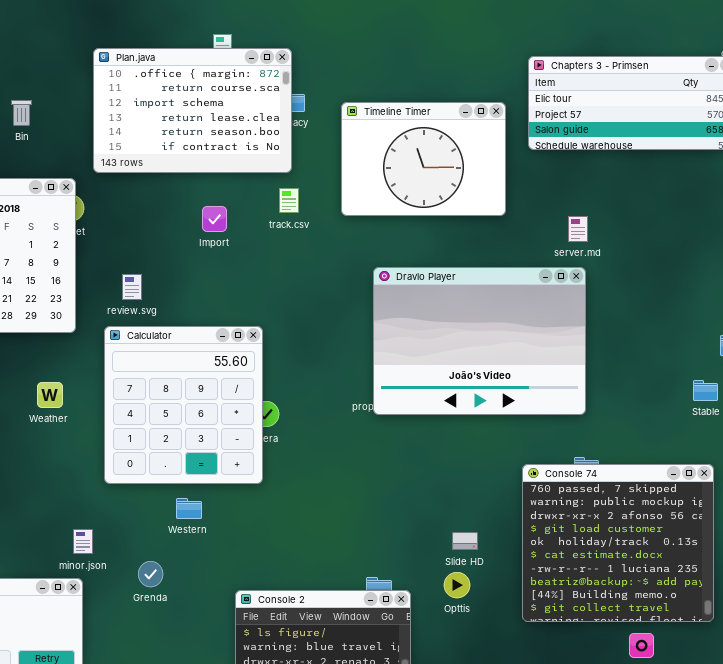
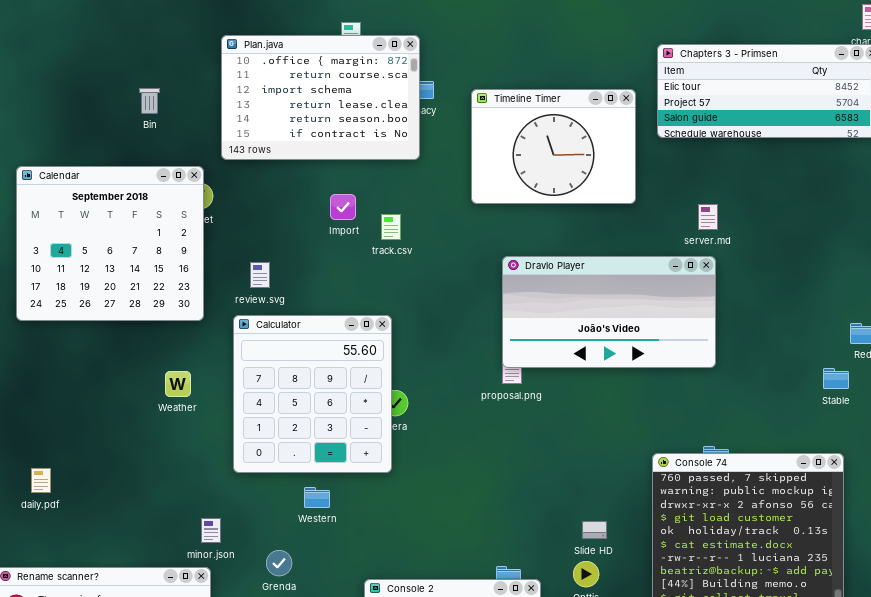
track.csv: [279,188,299,213] -> [381,214,401,240], moved
Dravlo Player: [373,267,586,415] -> [502,256,716,368], resized

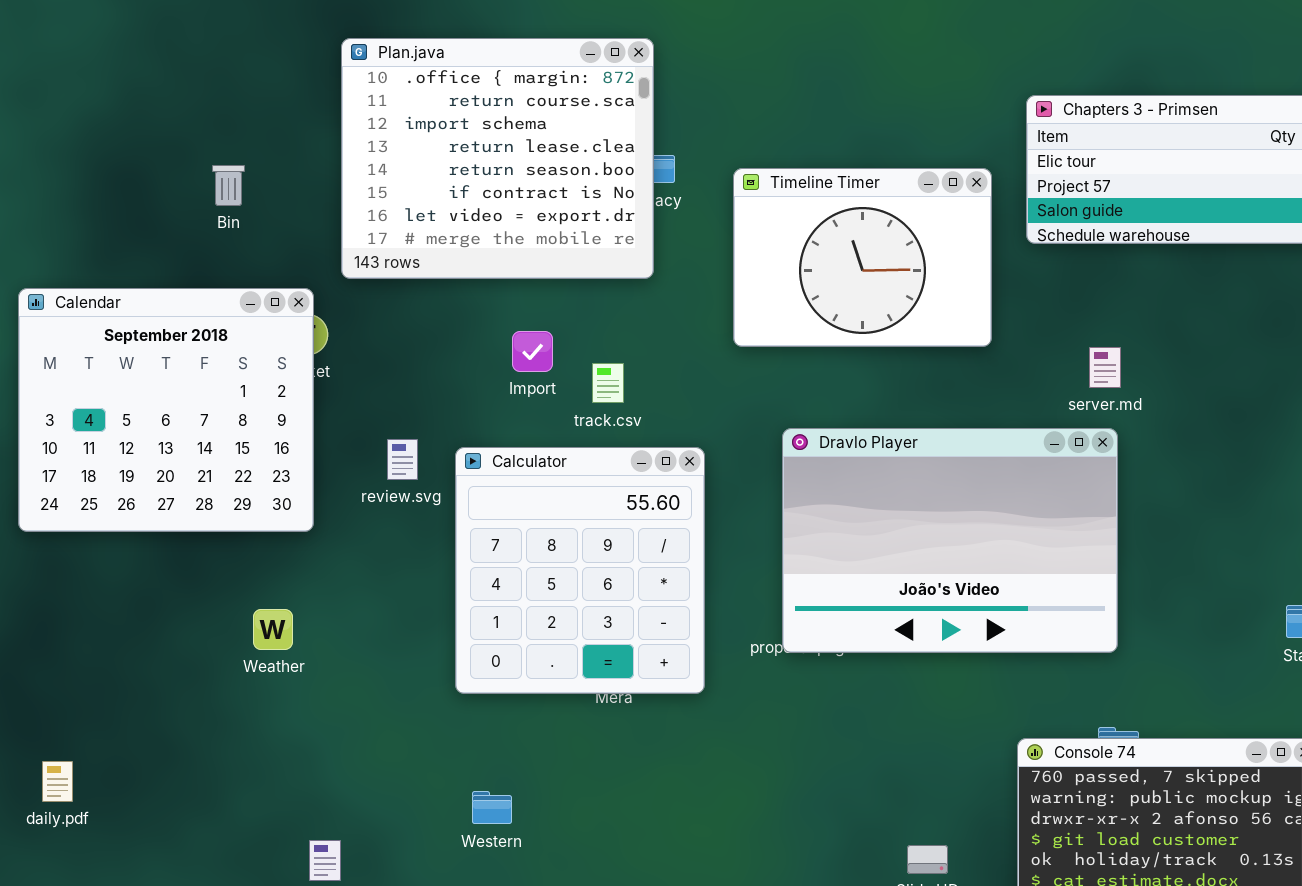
Plan.java: [221,35,420,160] -> [341,38,654,279], resized
Dravlo Player: [502,256,716,368] -> [782,428,1118,653], resized
Calculator: [233,315,392,473] -> [455,447,705,694], moved

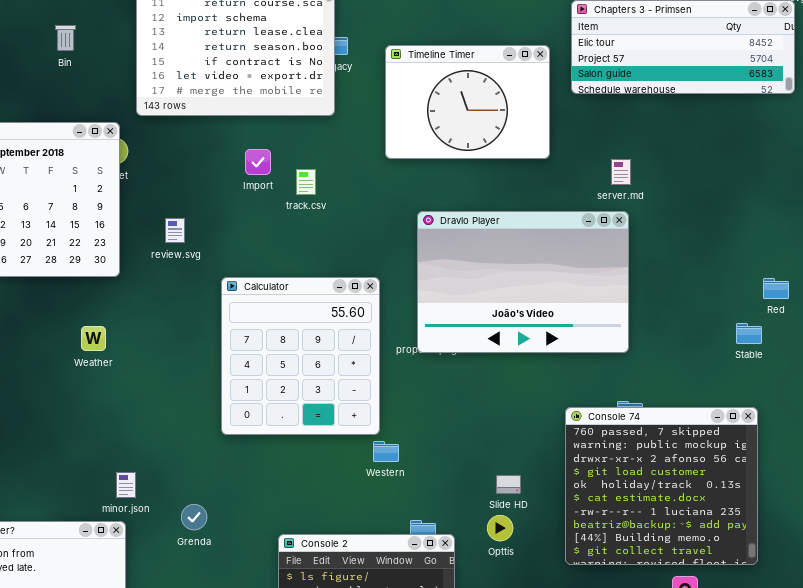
Bin: [212,165,245,206] -> [55,25,76,51], moved
Calculator: [455,447,705,694] -> [221,277,380,435], moved
Western: [472,791,512,824] -> [373,441,399,462], moved

